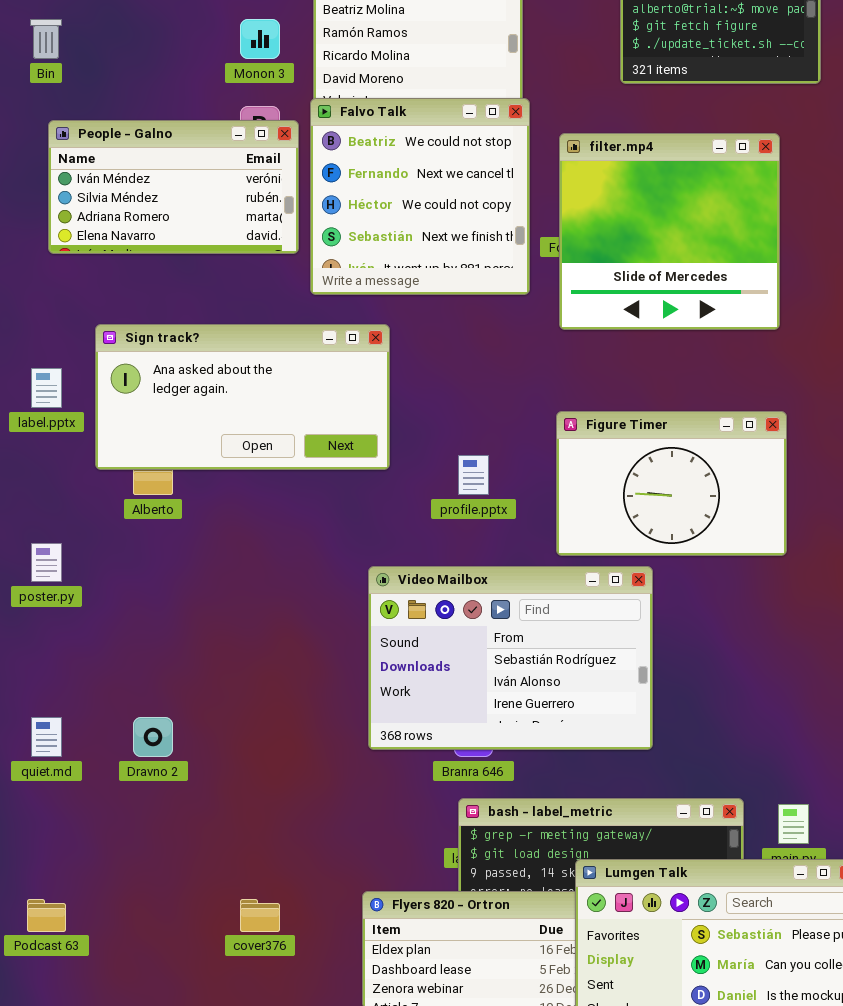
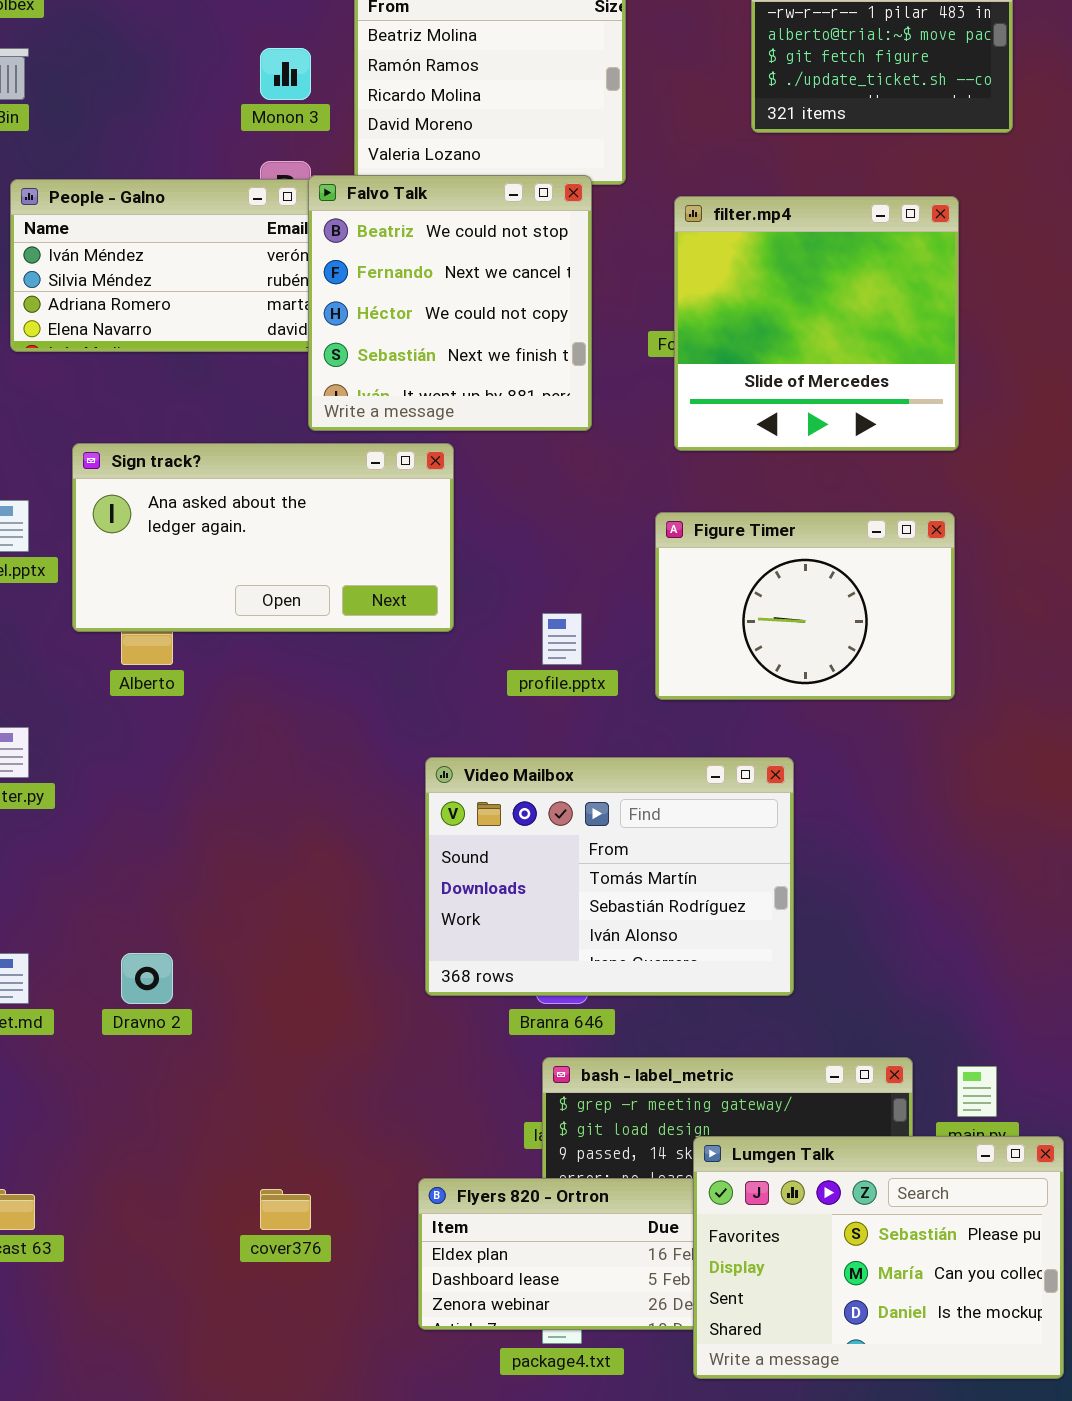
Falvo Talk: [310,98,530,295] -> [308,175,592,431], moved
Figure Timer: [556,411,787,556] -> [655,512,955,700], moved
Video Mailbox: [368,566,653,750] -> [425,757,794,996], scrolled up 1 row

